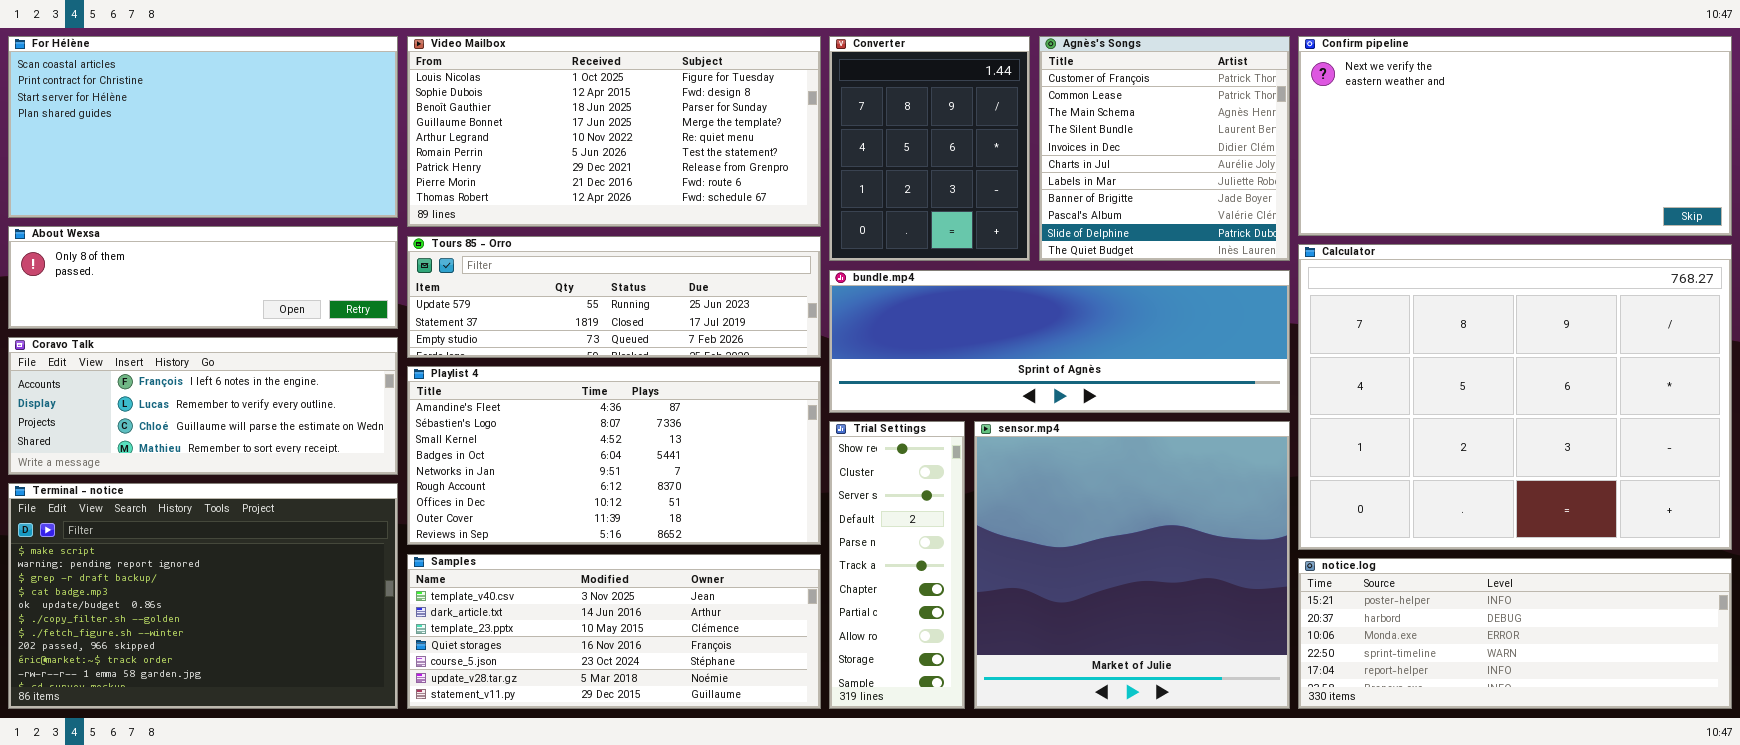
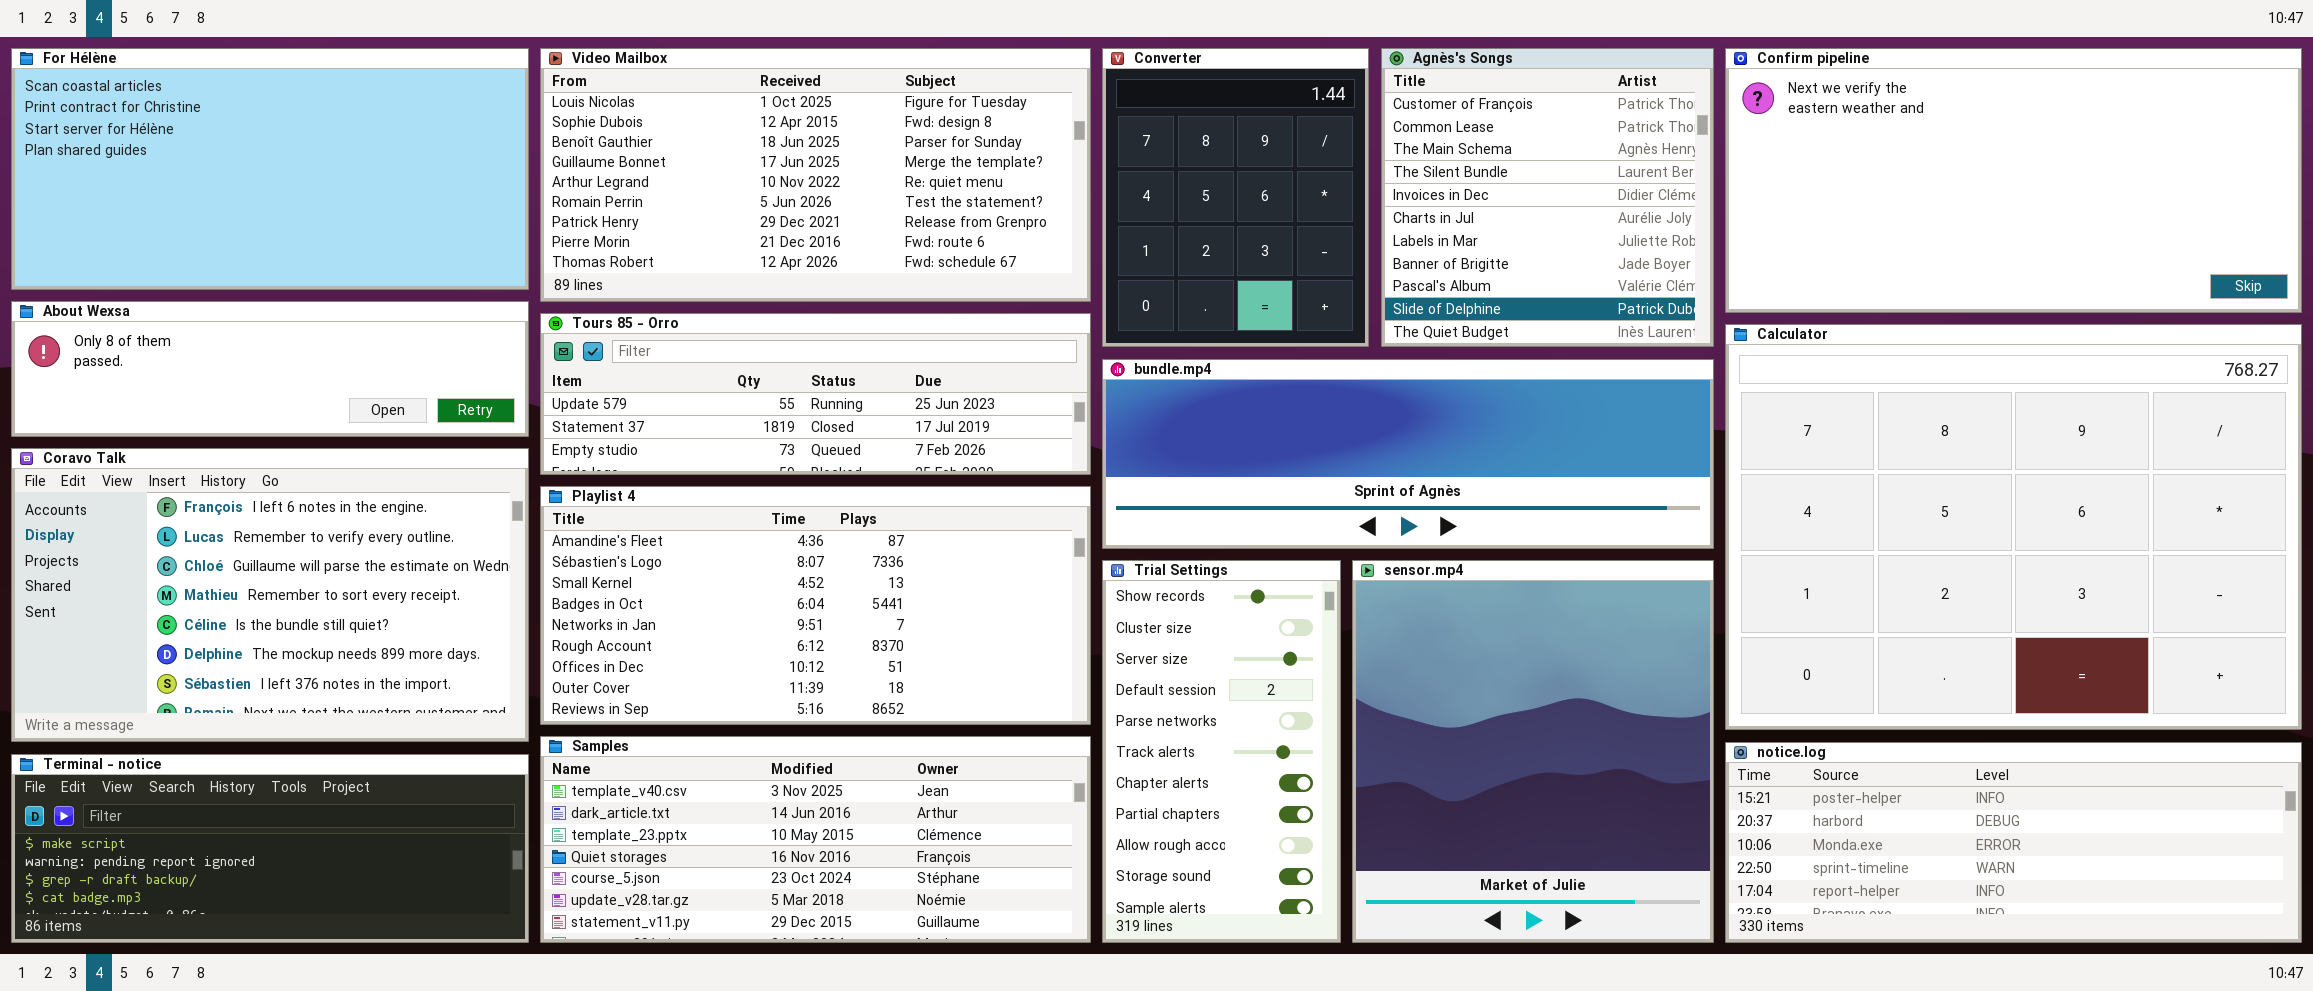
Coravo Talk: [8,337,398,475] -> [11,448,529,742], resized
Trial Settings: [829,421,965,709] -> [1102,560,1341,943], resized
sensor.mp4: [974,421,1290,709] -> [1352,560,1714,943], resized
Terminal - notice: [8,483,398,709] -> [11,754,529,943], resized

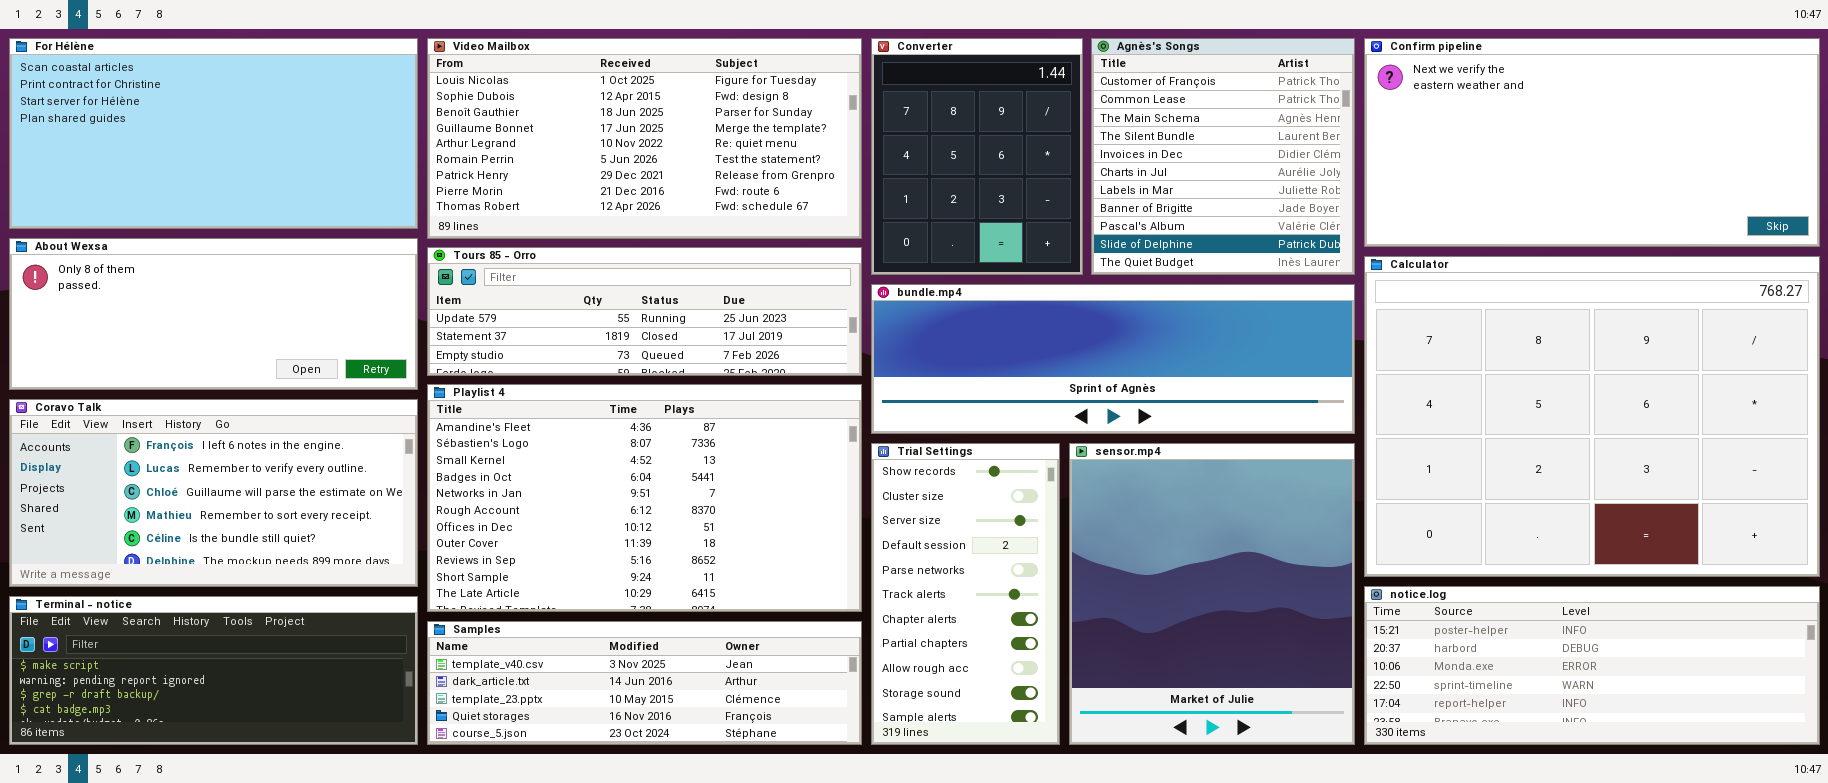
About Wexsa: [11,301,529,437] -> [9,238,418,390], resized
Coravo Talk: [11,448,529,742] -> [9,399,418,587], resized
Playlist 4: [540,486,1091,725] -> [427,384,862,612], resized
Samples: [540,736,1091,943] -> [427,621,862,745], resized

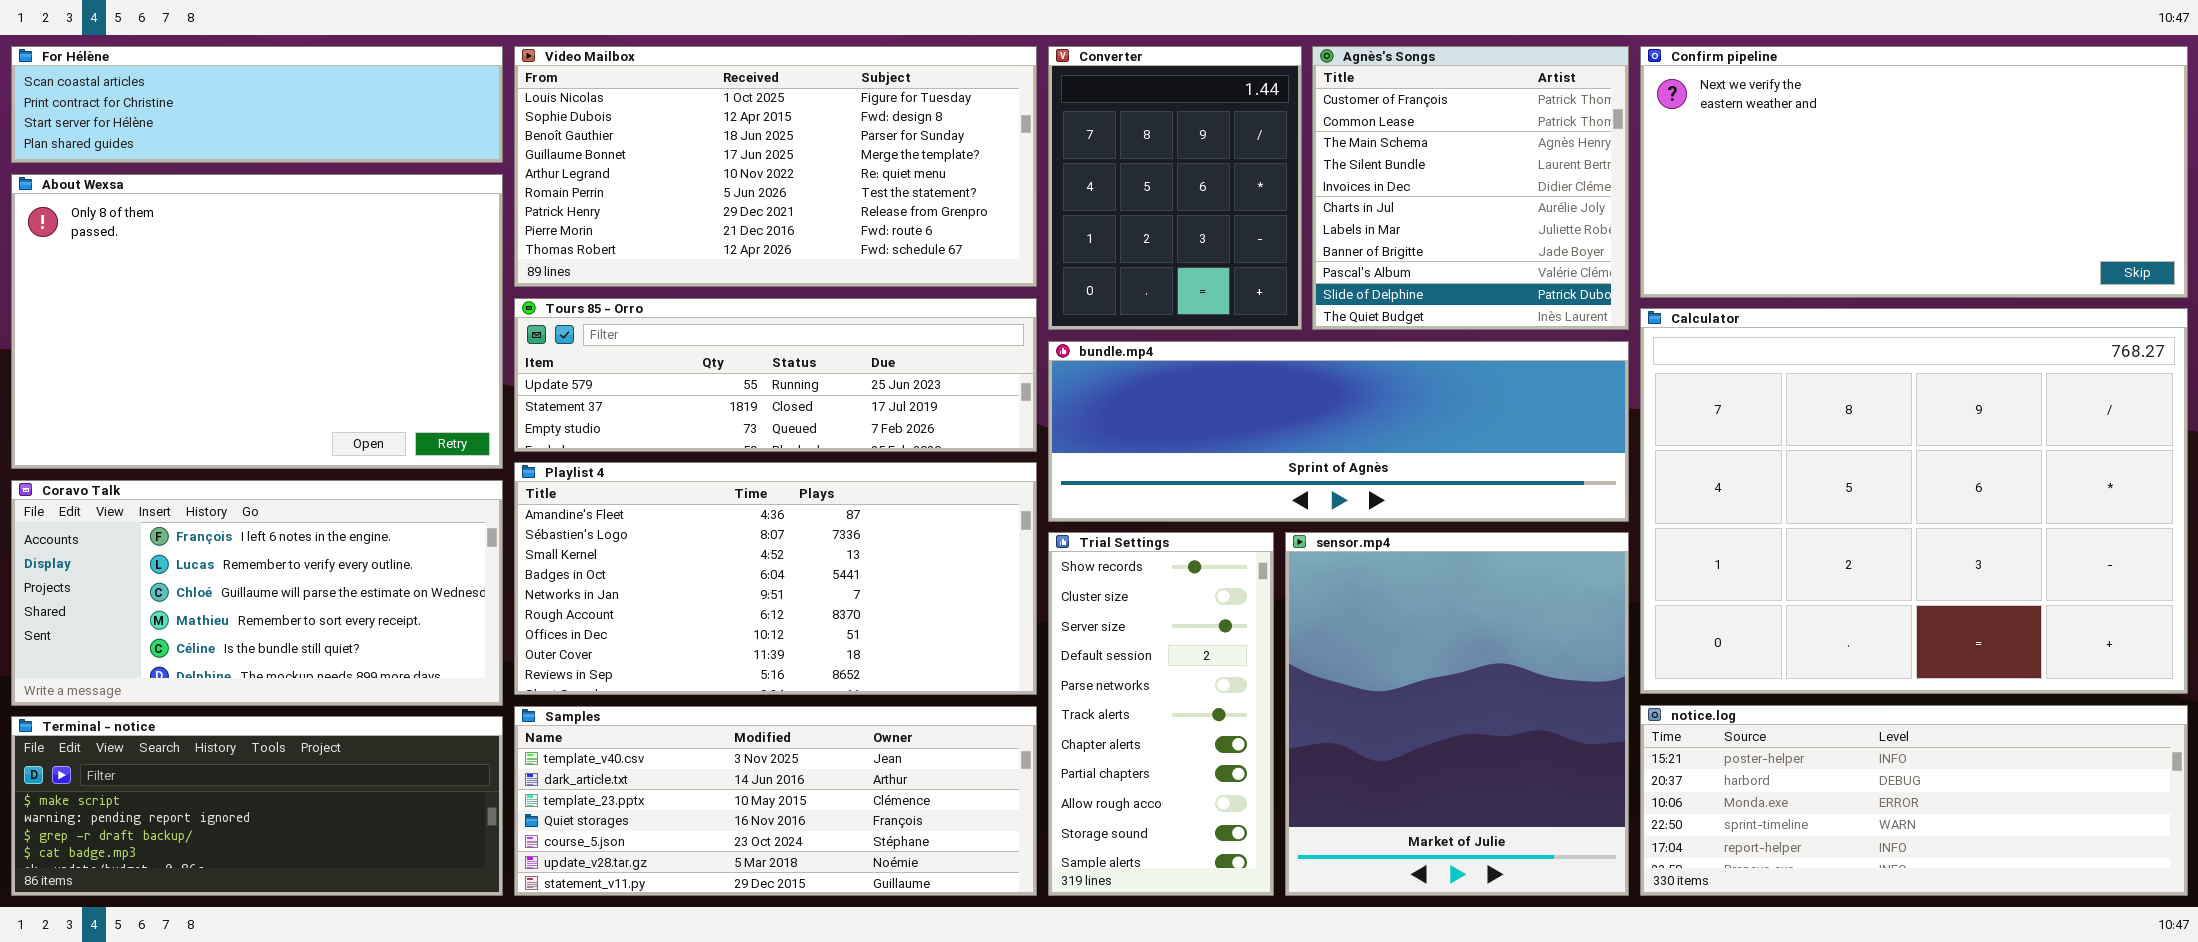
For Hélène: [9,38,418,229] -> [11,46,503,163], resized
About Wexsa: [9,238,418,390] -> [11,174,503,469], resized
Playlist 4: [427,384,862,612] -> [514,462,1037,695], resized
Samples: [427,621,862,745] -> [514,706,1037,896], resized

